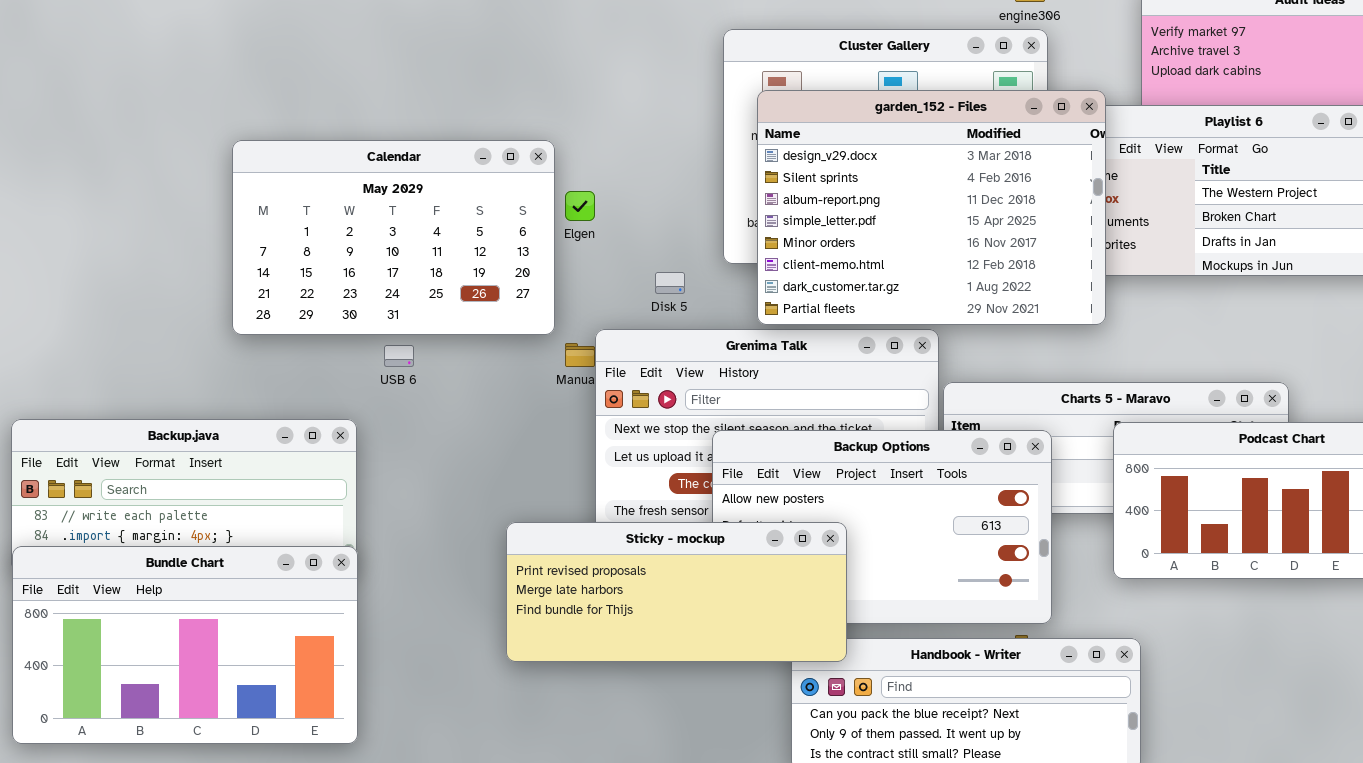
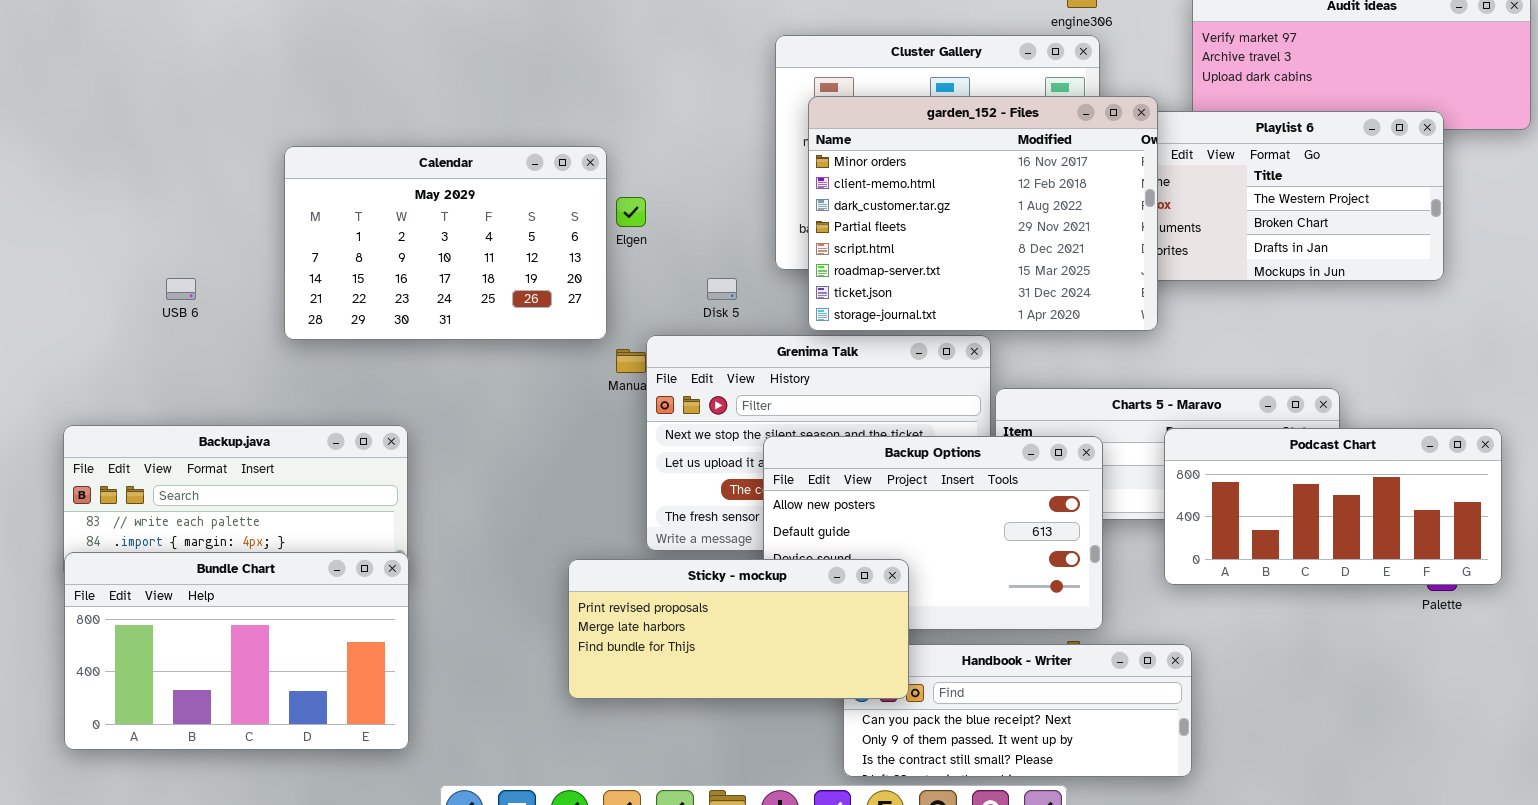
garden_152 - Files: [757,90,1106,325] -> [808,96,1158,331], scrolled down 4 rows
USB 6: [384,345,414,367] -> [166,278,196,300], moved
Sticky - mockup: [506,522,847,662] -> [568,559,909,699], moved

